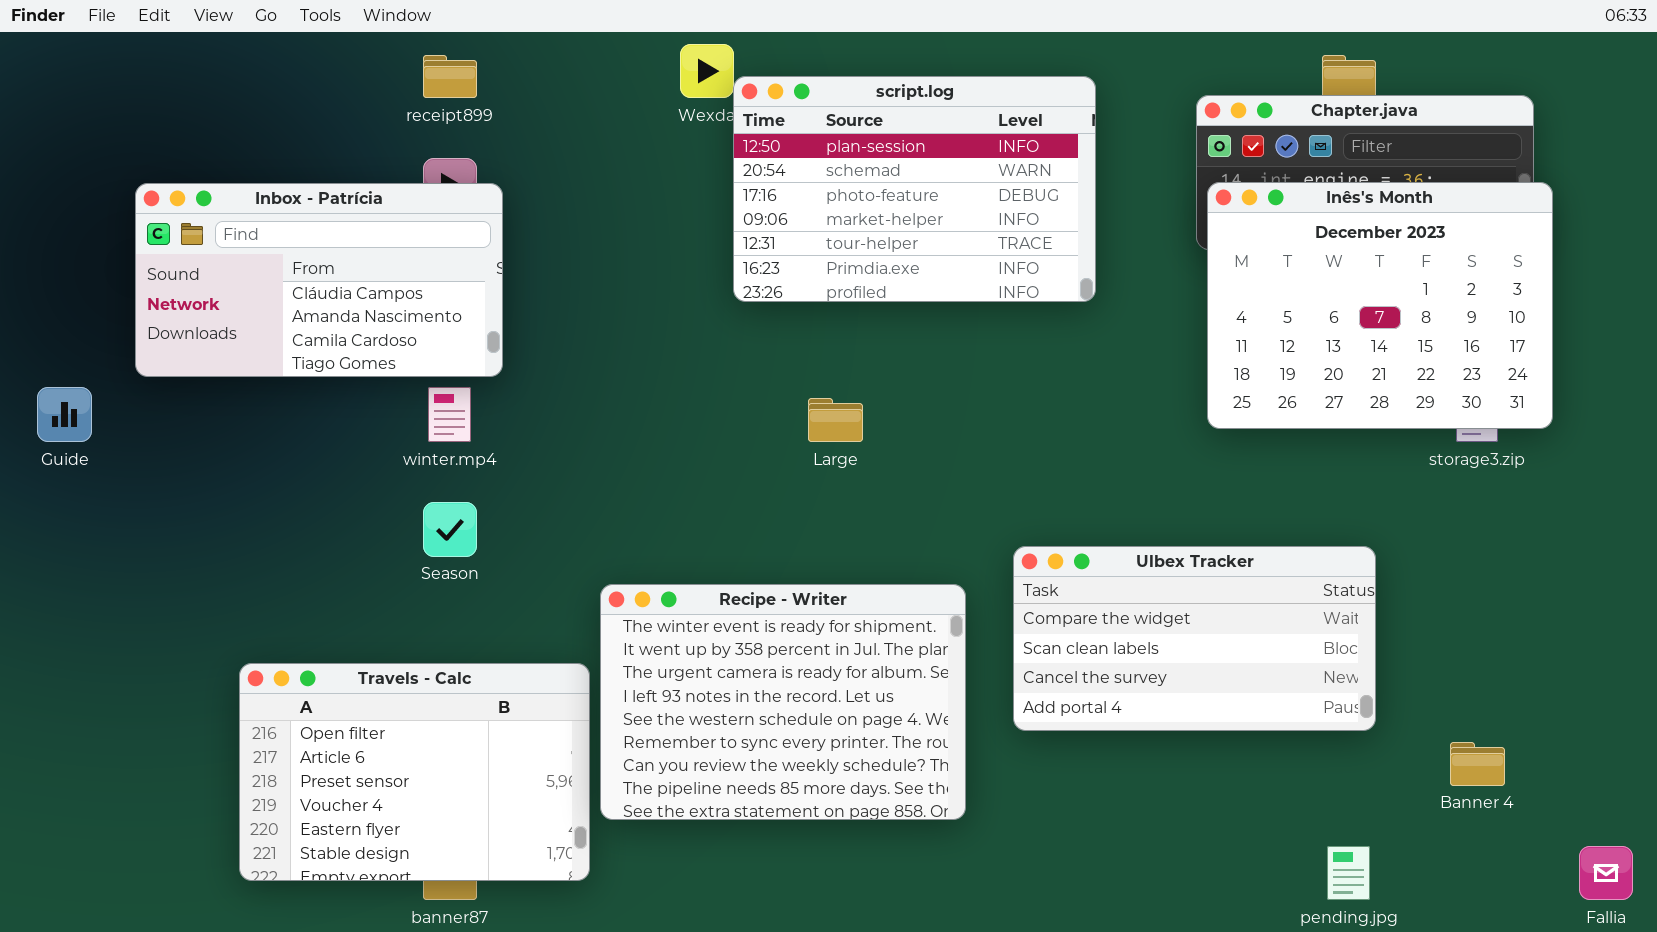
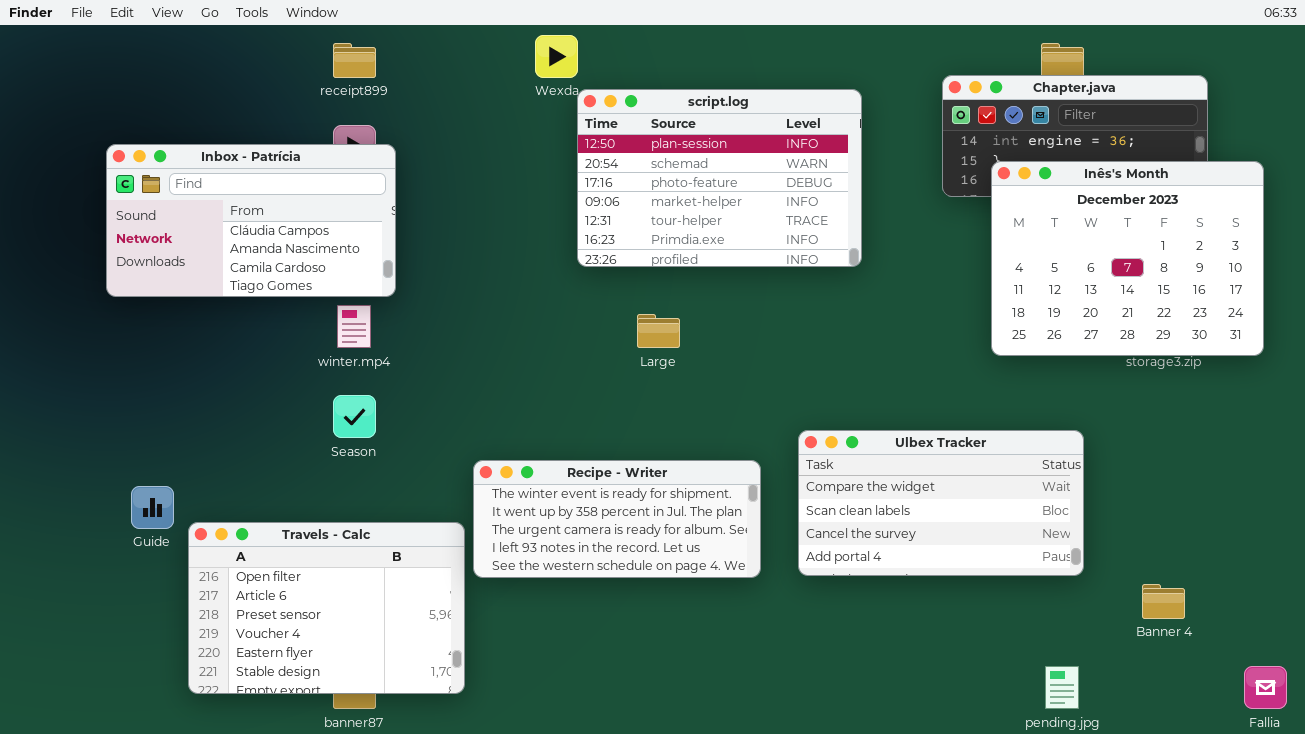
script.log: [733,76,1096,302] -> [577,89,862,267], moved
Inês's Month: [1207,182,1553,429] -> [991,161,1264,356], moved
Guide: [37,387,92,442] -> [131,486,174,529], moved
Recipe - Writer: [600,584,966,820] -> [473,460,761,578], resized

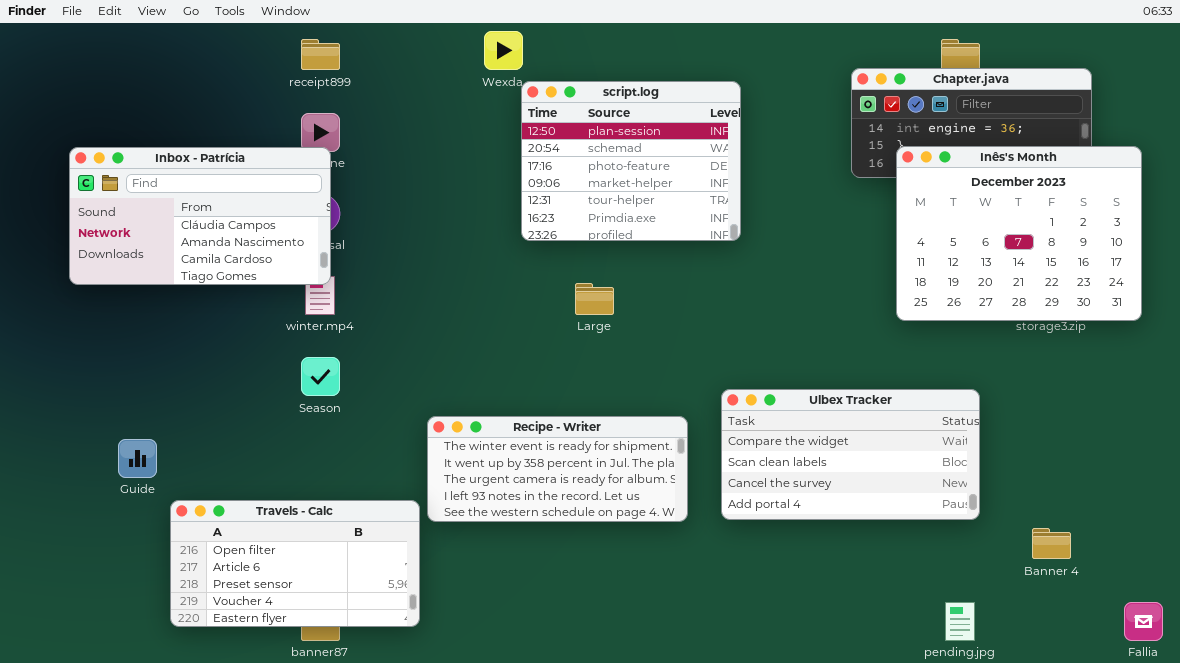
script.log: [577,89,862,267] -> [521,81,741,241], resized
Inbox - Patrícia: [106,144,396,297] -> [69,147,331,285], moved
Travels - Calc: [188,522,465,694] -> [170,500,420,627], resized

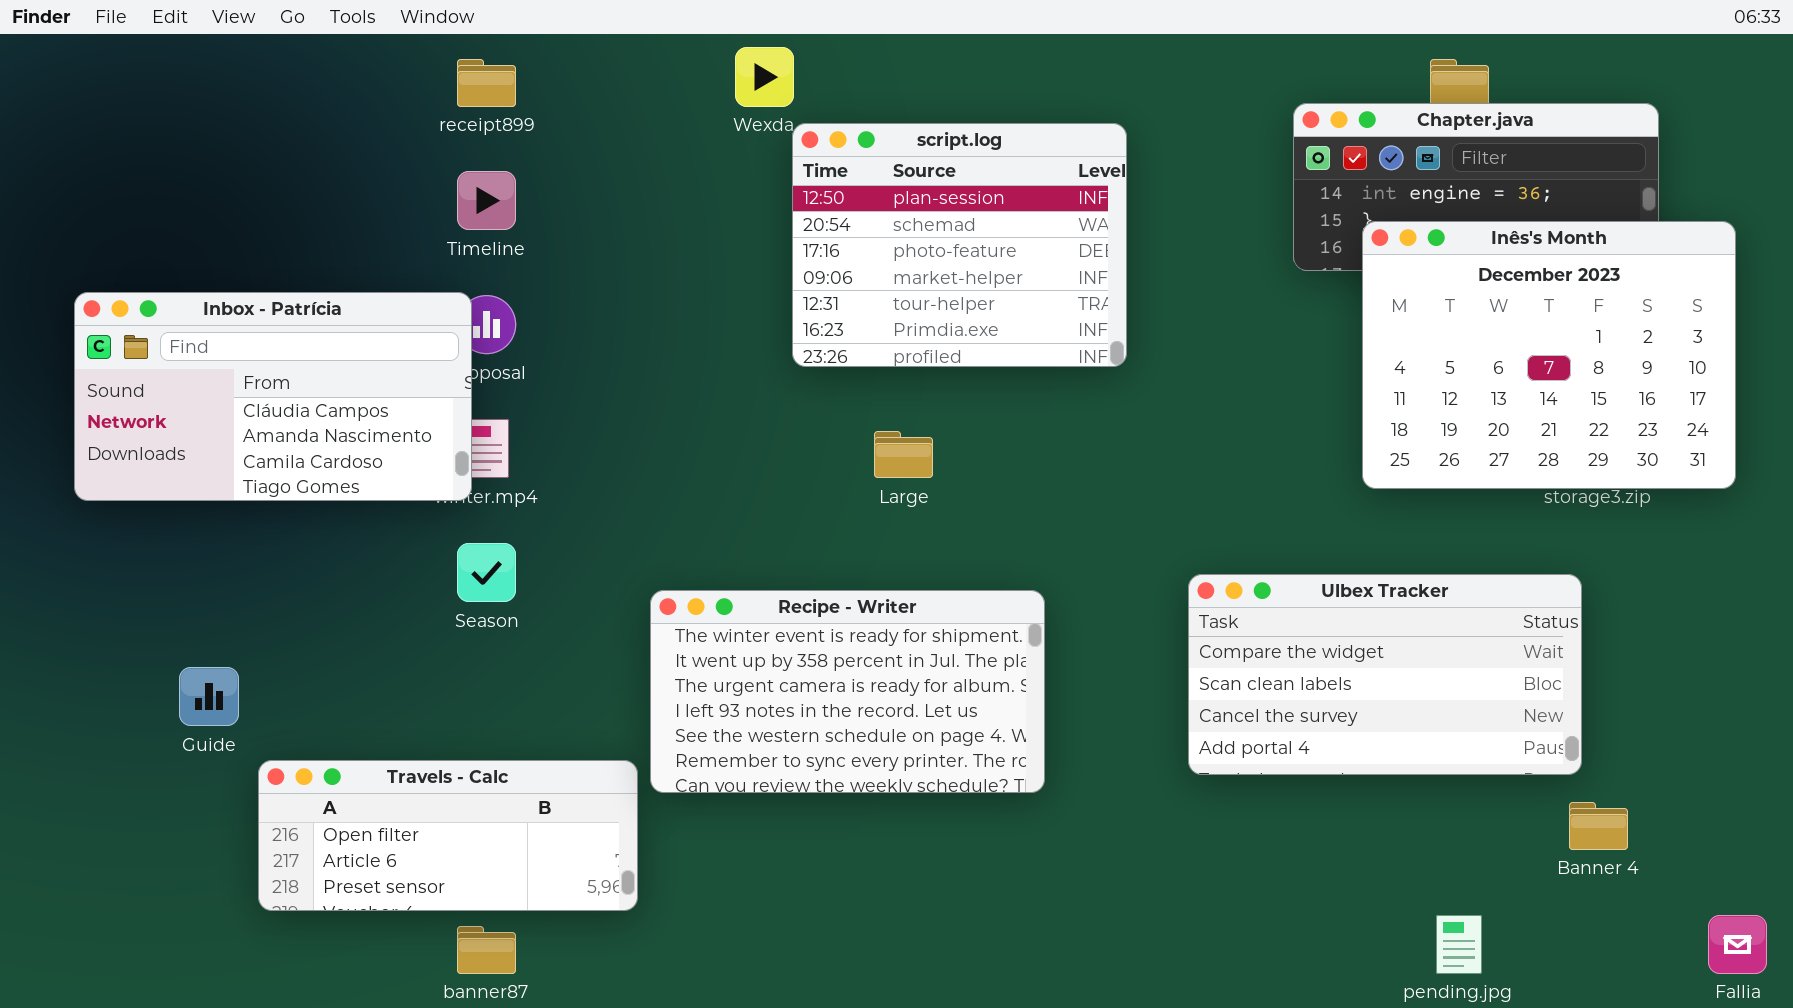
Inbox - Patrícia: [69,147,331,285] -> [74,292,472,501], moved
Ulbex Tracker: [721,389,980,520] -> [1188,574,1582,775], moved
Recipe - Writer: [427,416,688,522] -> [650,590,1045,793], resized
Travels - Calc: [170,500,420,627] -> [258,760,638,911], resized

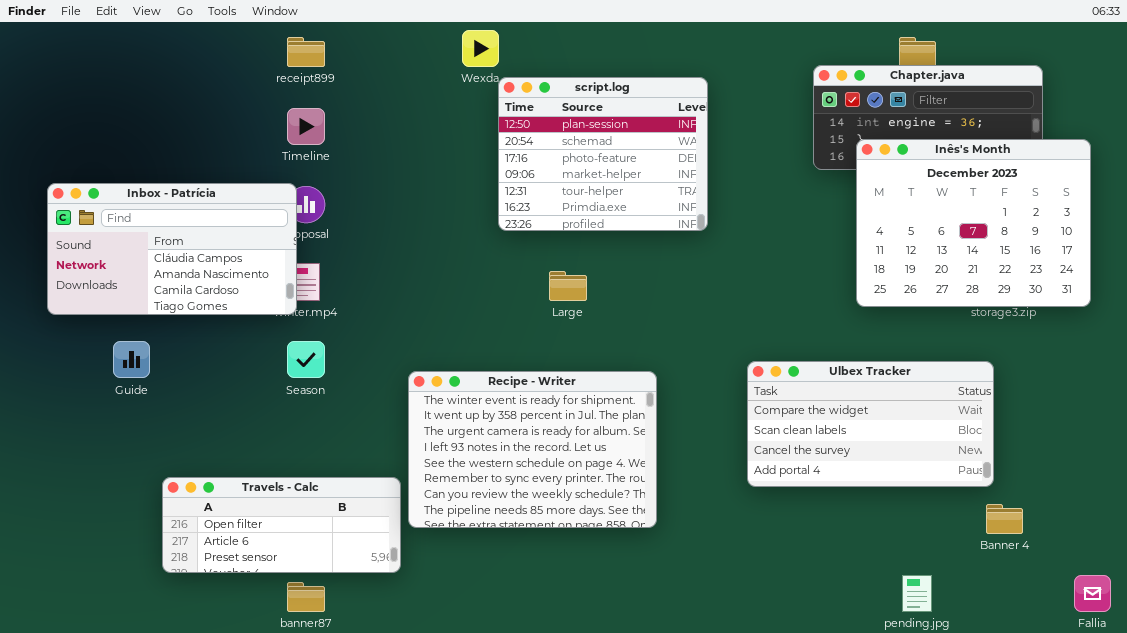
Recipe - Writer: [650,590,1045,793] -> [408,371,657,528], resized
Guide: [179,667,239,726] -> [113,341,150,378], moved

